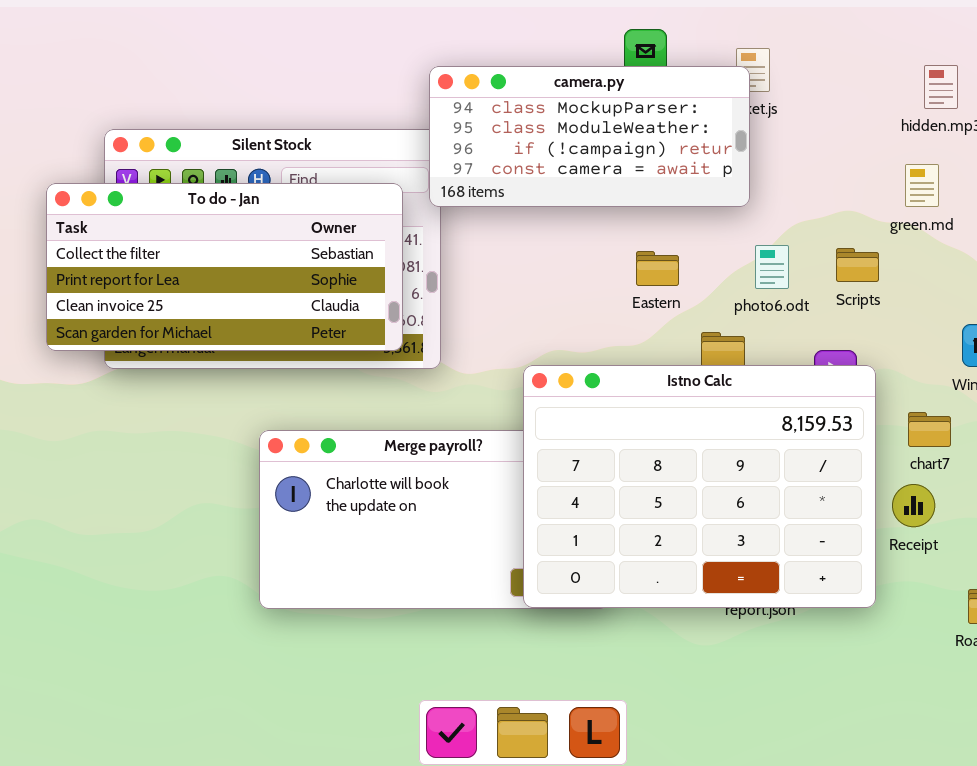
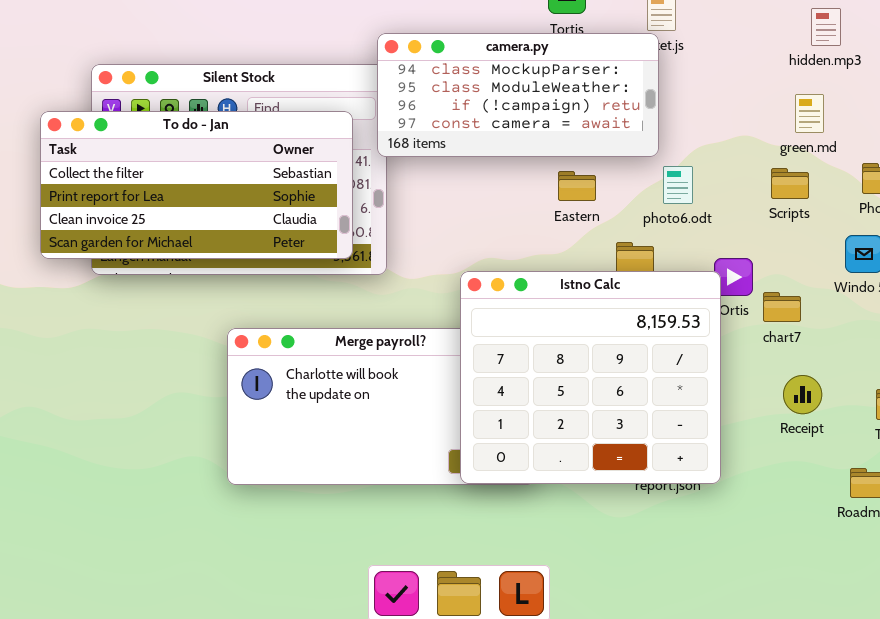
camera.py: [429,66,750,207] -> [377,33,659,157], moved
Scripts: [836,248,879,282] -> [771,168,809,199], moved
Istno Calc: [523,365,876,608] -> [460,271,721,484], resized
chart7: [908,412,951,447] -> [763,292,801,322], moved

